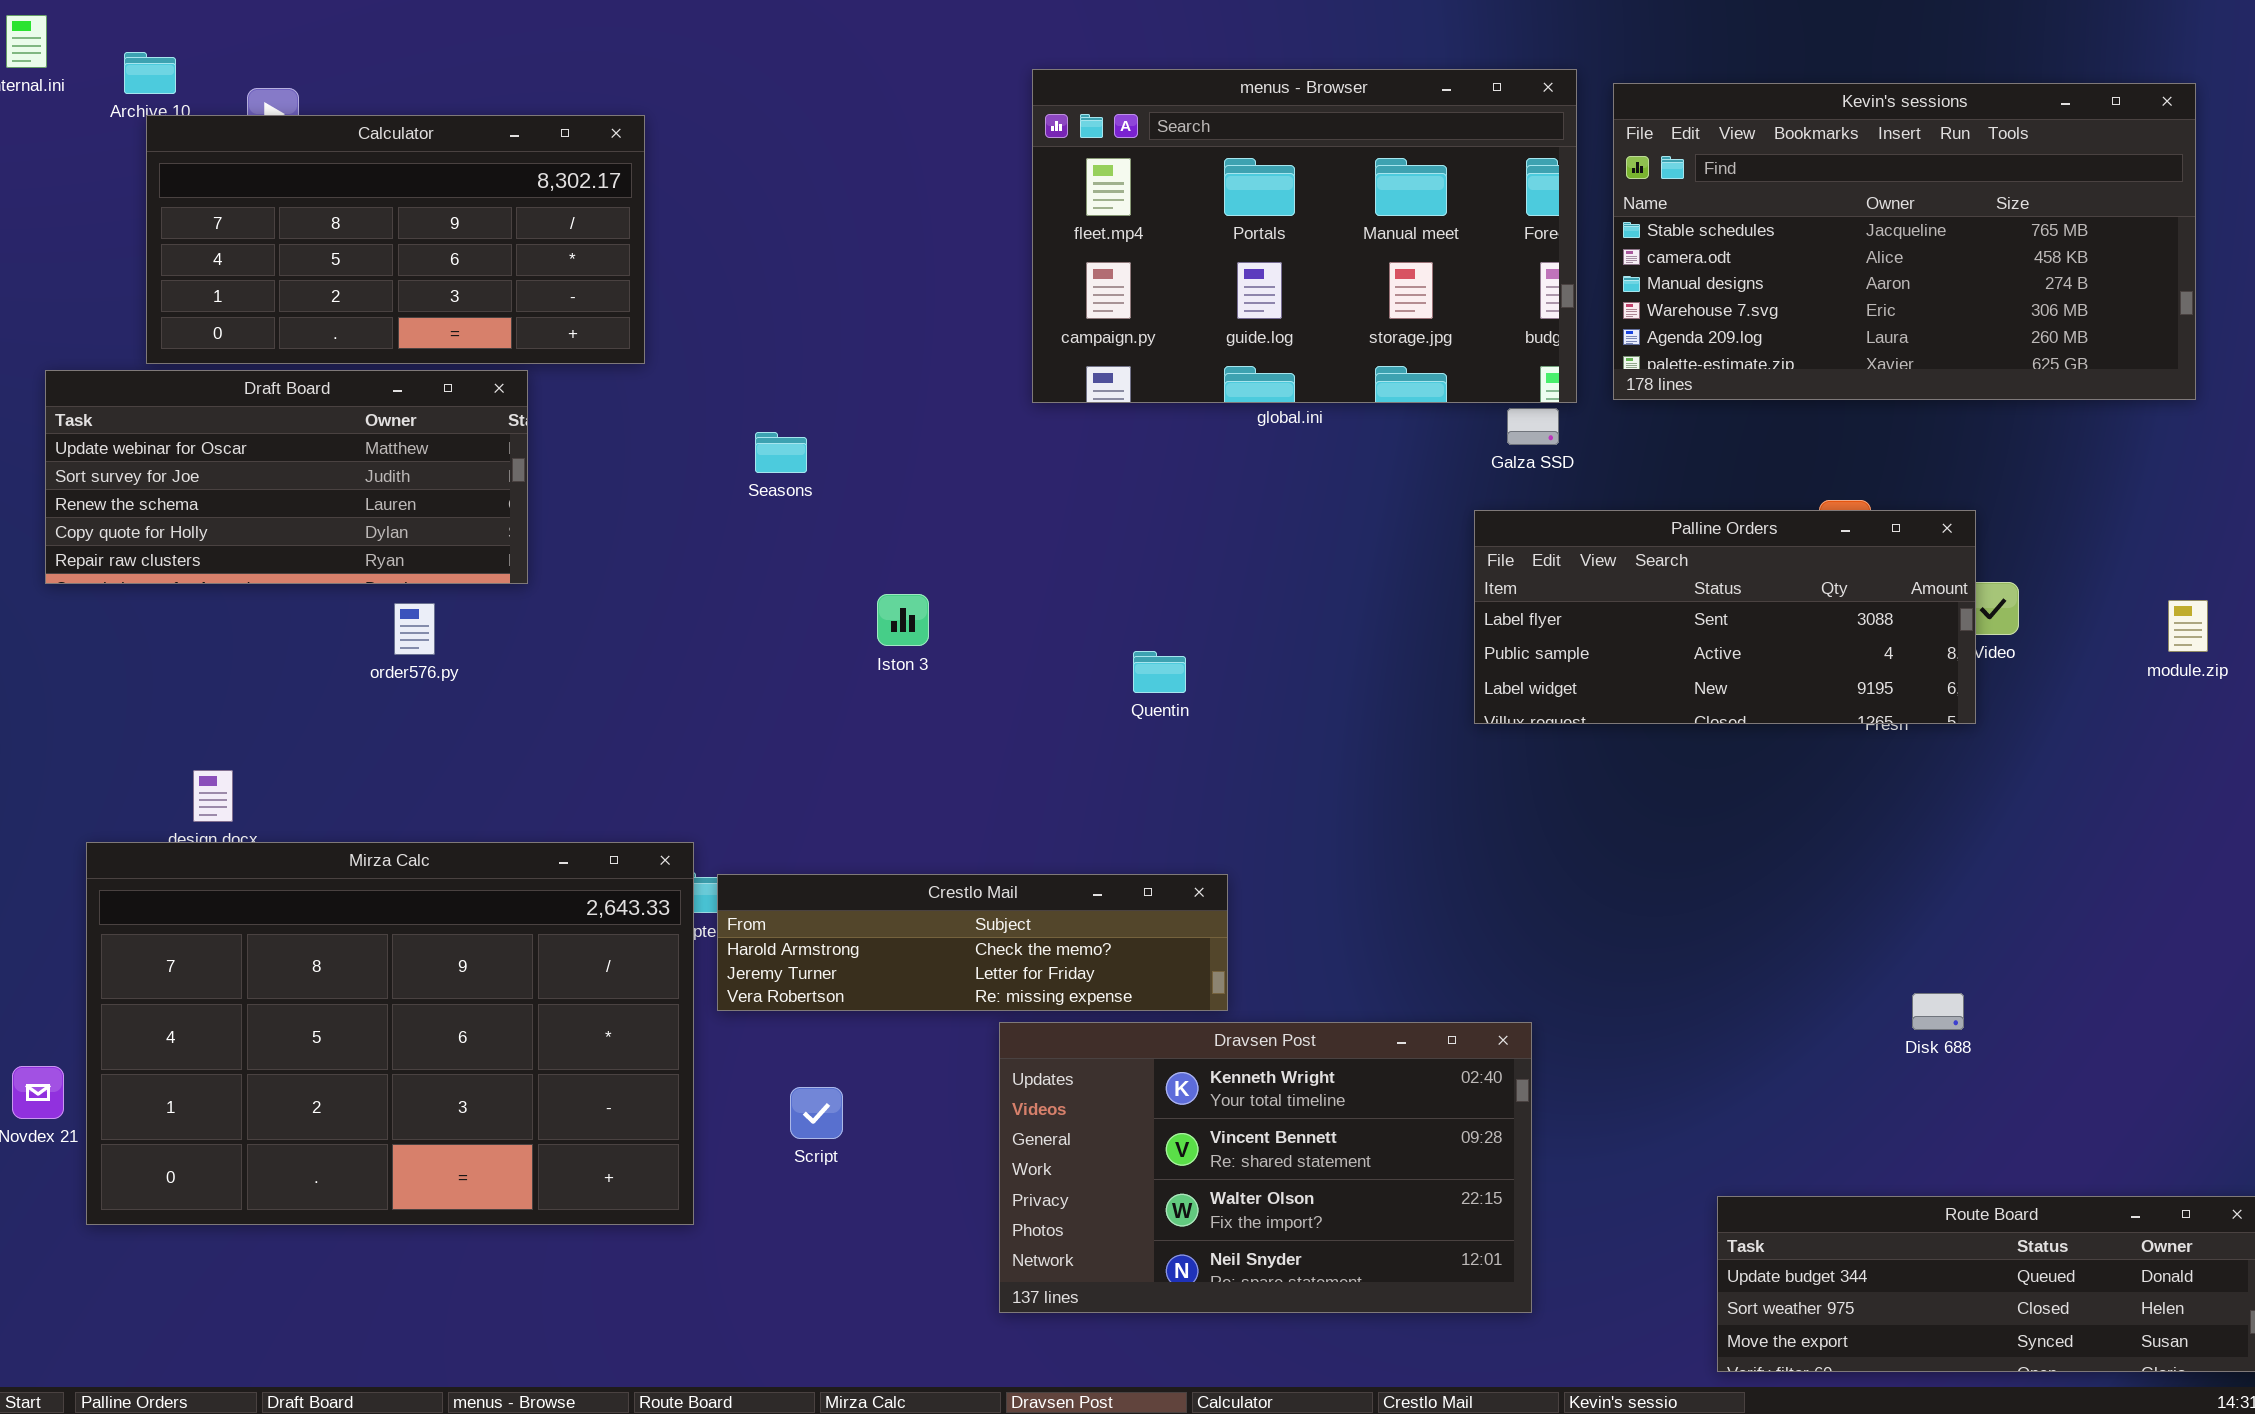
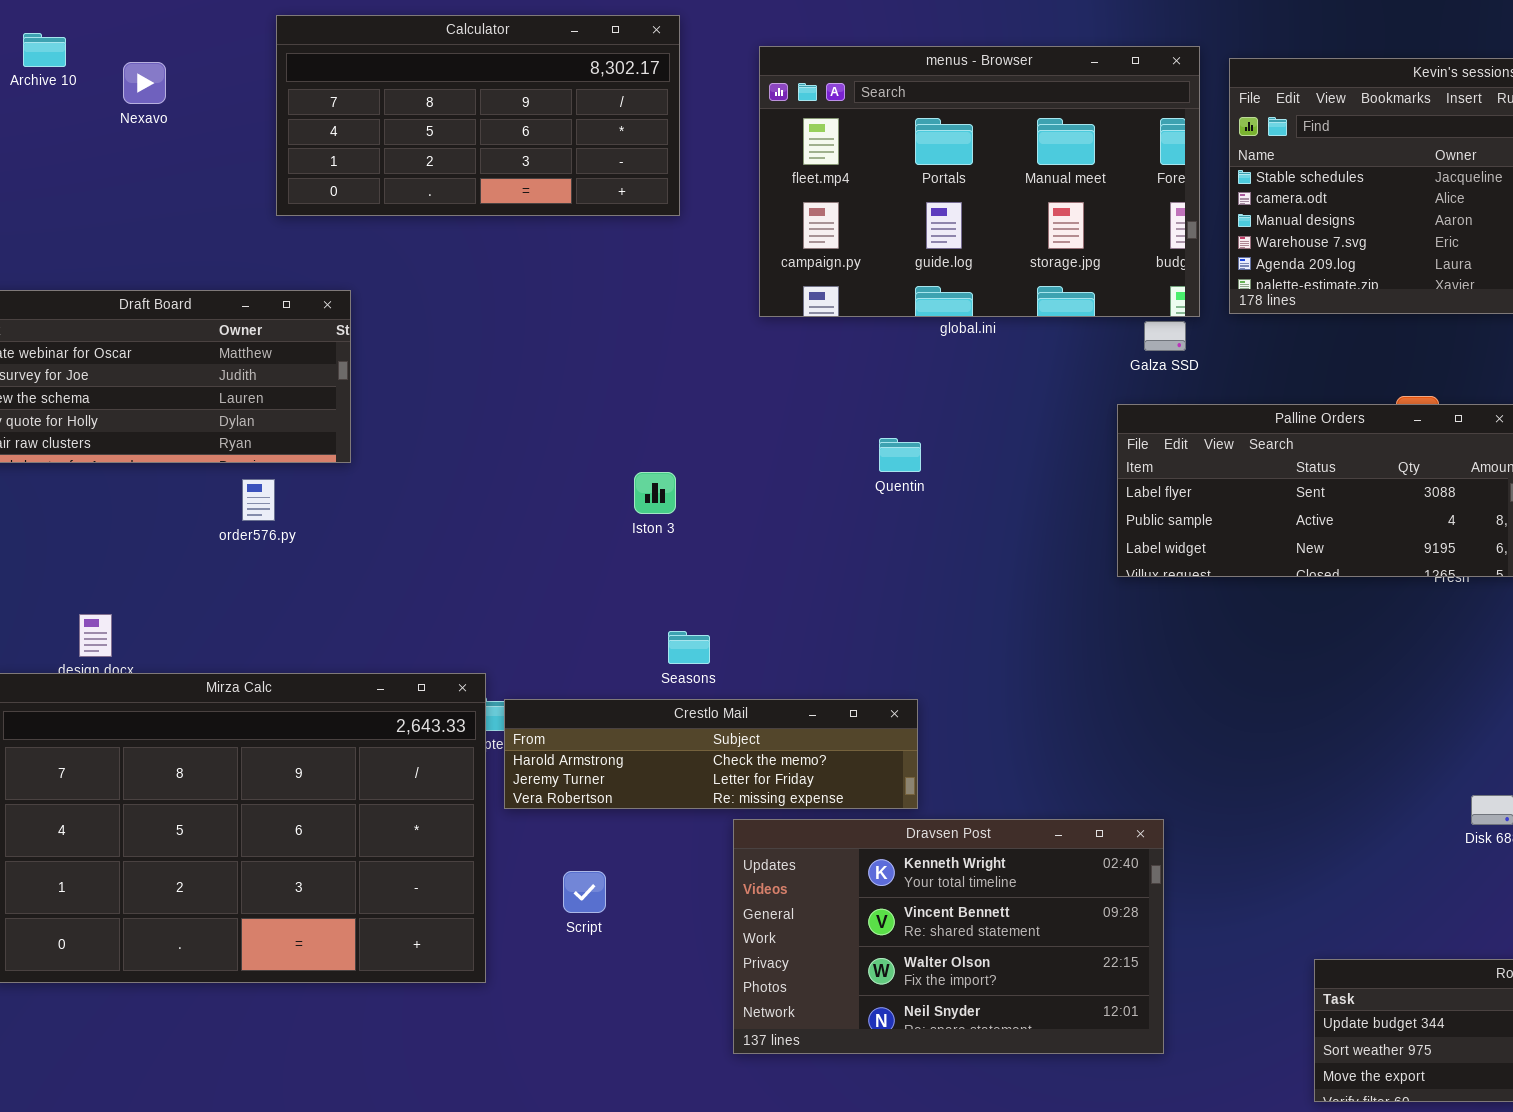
Calculator: [146,115,645,364] -> [276,15,680,216], moved
Seasons: [755,432,807,473] -> [668,631,710,664], moved
Quentin: [1133,651,1186,693] -> [879,438,921,472], moved

